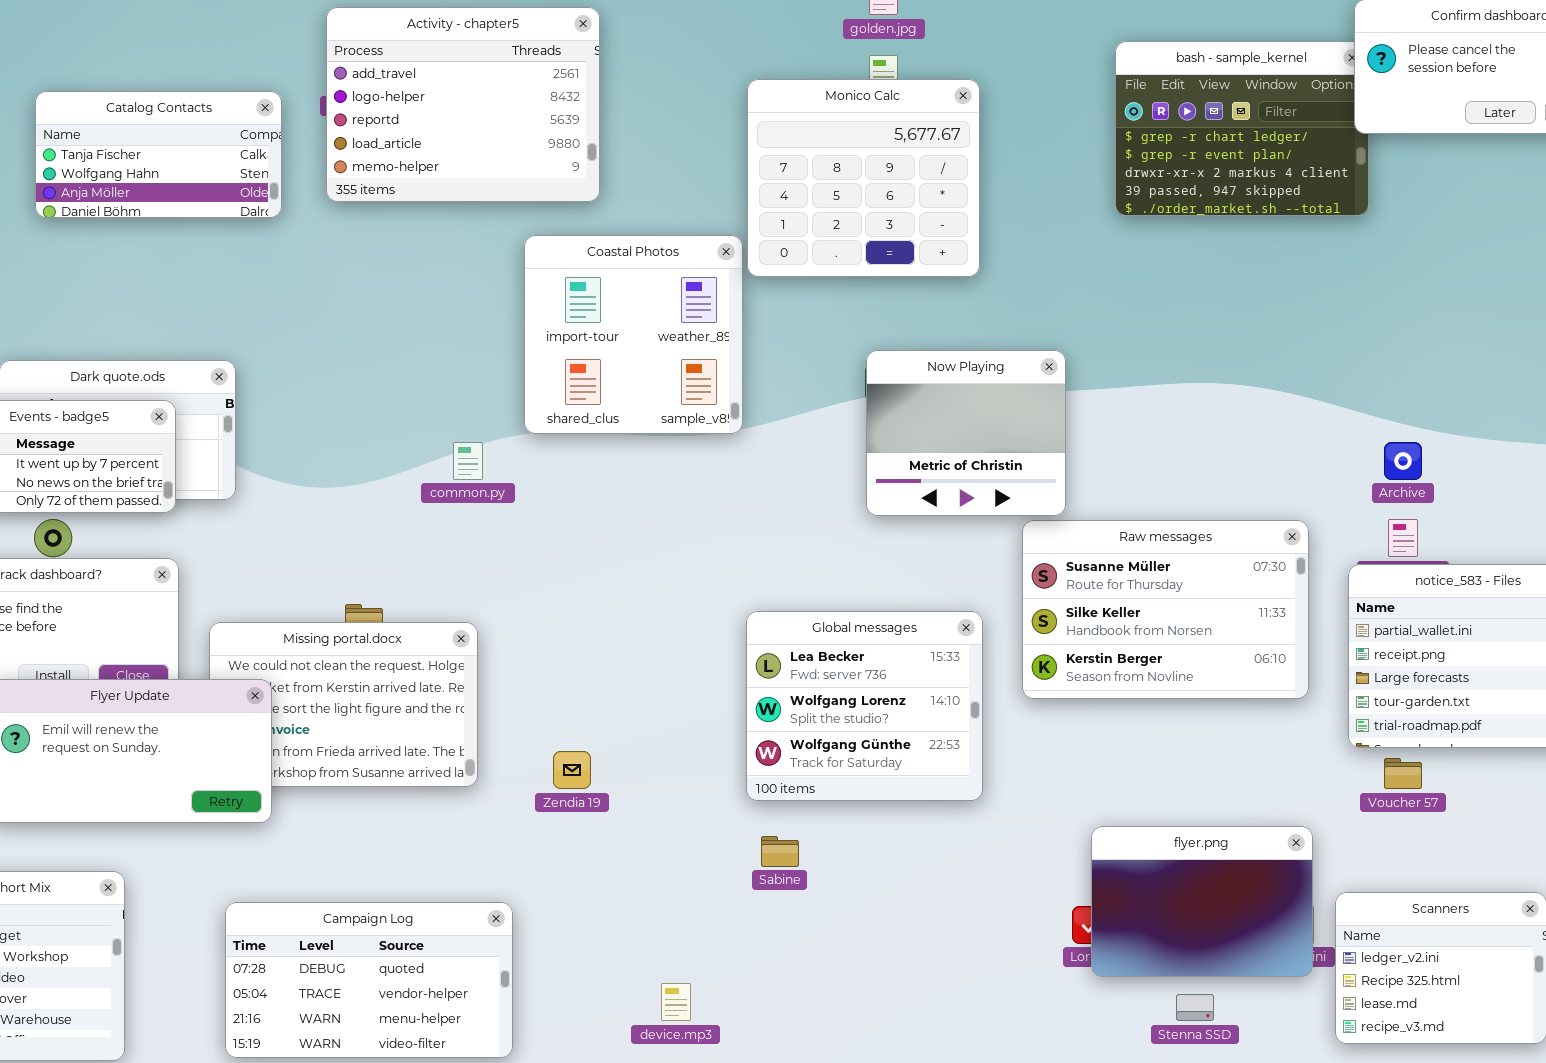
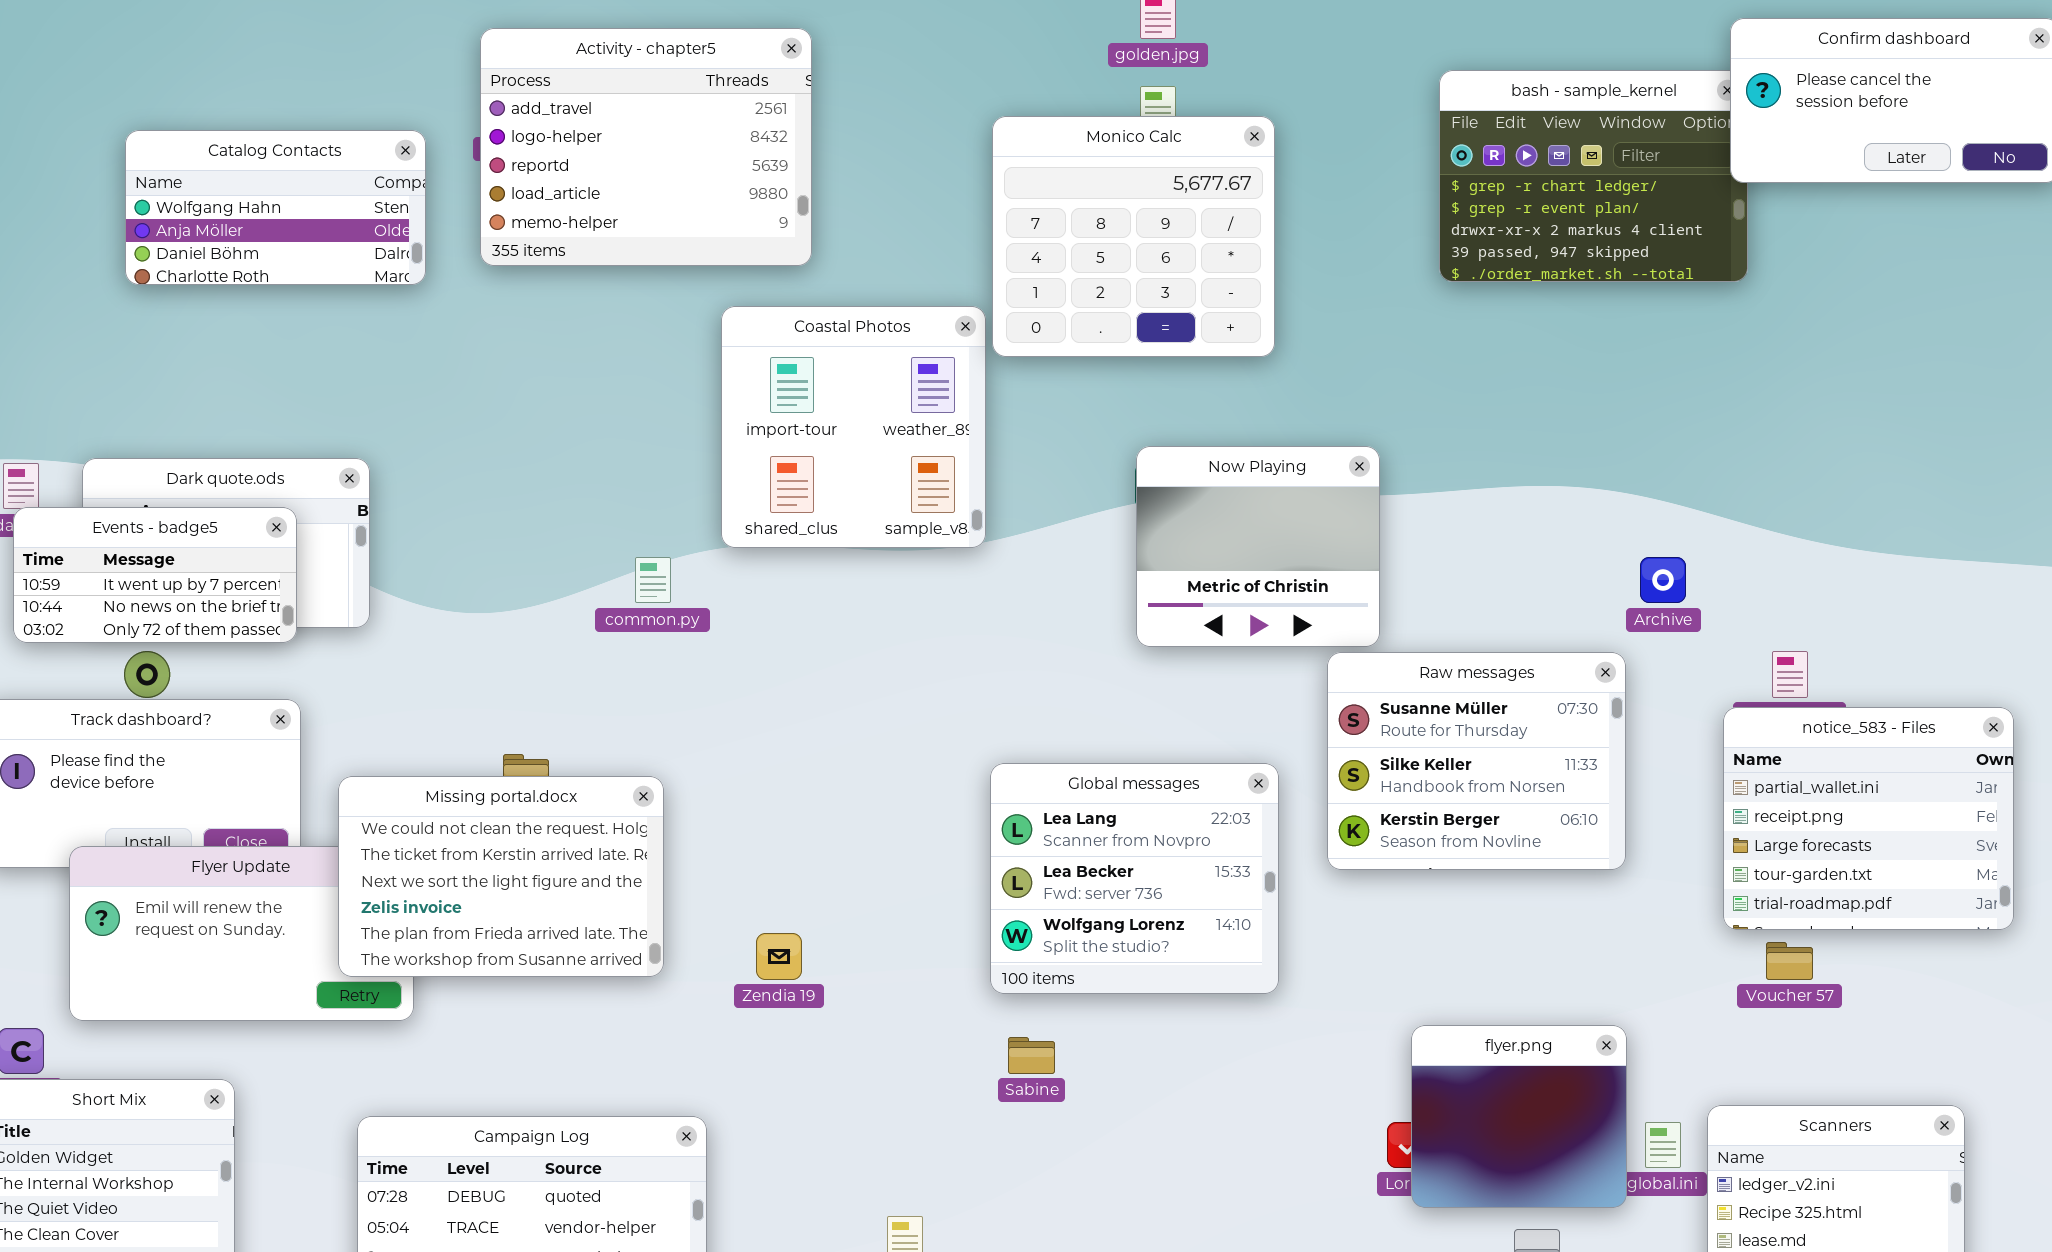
Catalog Contacts: [35,91,282,218] -> [125,130,426,285], scrolled down 1 row
Archive: [1384,442,1422,480] -> [1640,557,1686,603], moved
Raw messages: [1022,520,1309,699] -> [1327,652,1626,870], resized
Global messages: [746,611,983,801] -> [990,763,1279,994], scrolled up 1 row
Missing portal.docx: [209,622,478,787] -> [338,776,664,977], raised
flyer.png: [1091,826,1313,977] -> [1411,1025,1627,1208], resized

